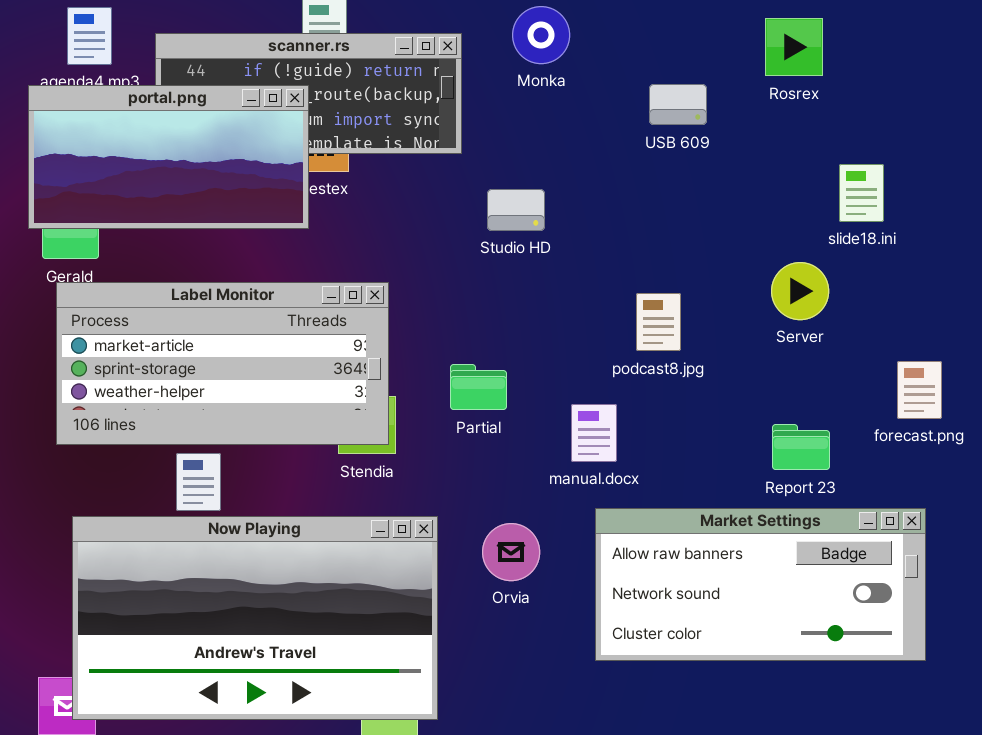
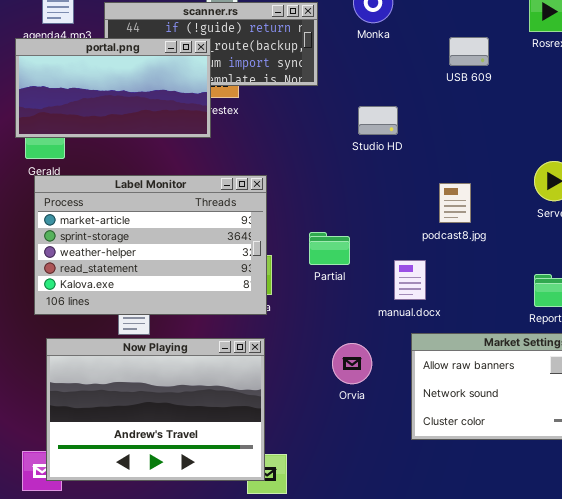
Studio HD: [487,189,545,231] -> [358,106,398,135], moved
Label Monitor: [56,282,389,445] -> [34,175,267,315], resized
Now Playing: [72,516,438,720] -> [46,338,265,481], resized

